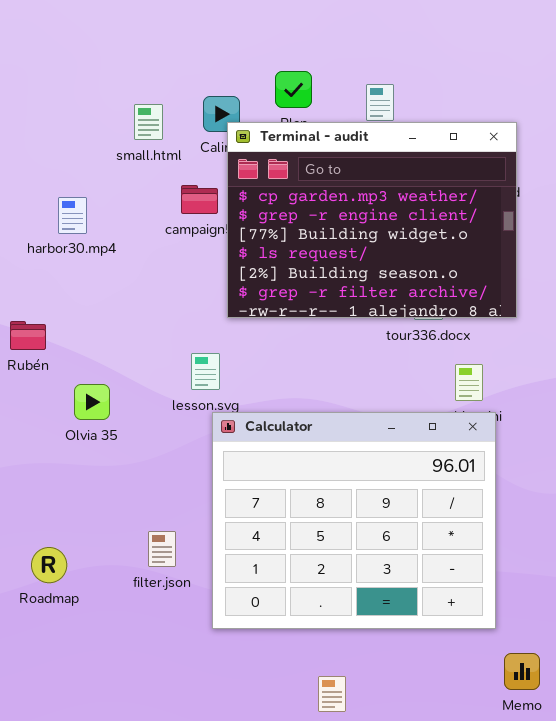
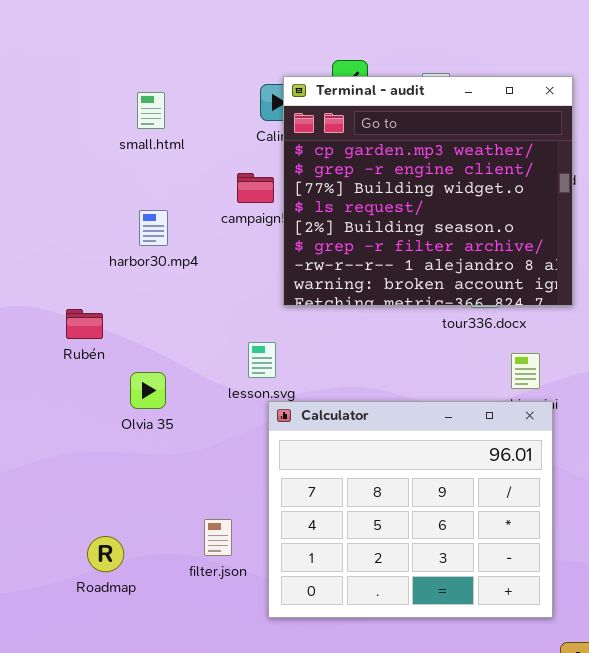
small.html: [134,104,163,140] -> [137,92,165,129], moved
Terminal - audit: [227,122,517,318] -> [283,76,573,306], resized
harbor30.mp4: [58,197,87,234] -> [139,210,168,246], moved

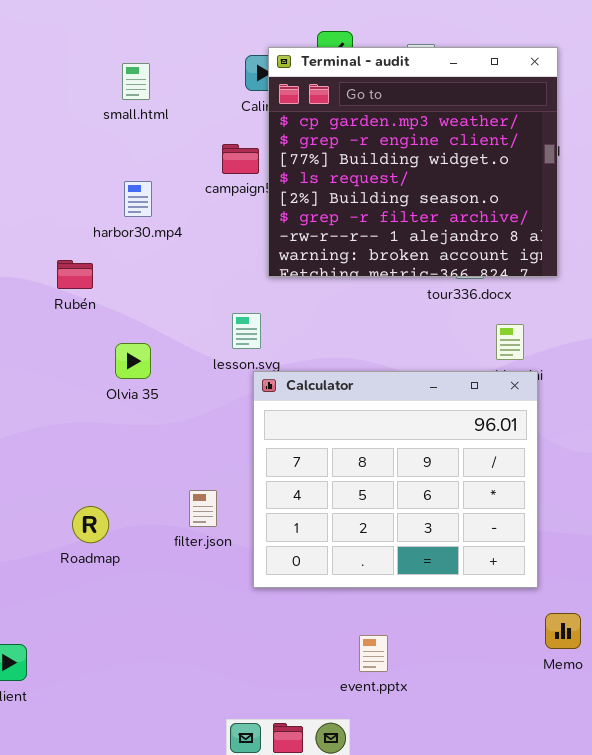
Rubén: [66,309,103,339] -> [57,260,93,289], moved

